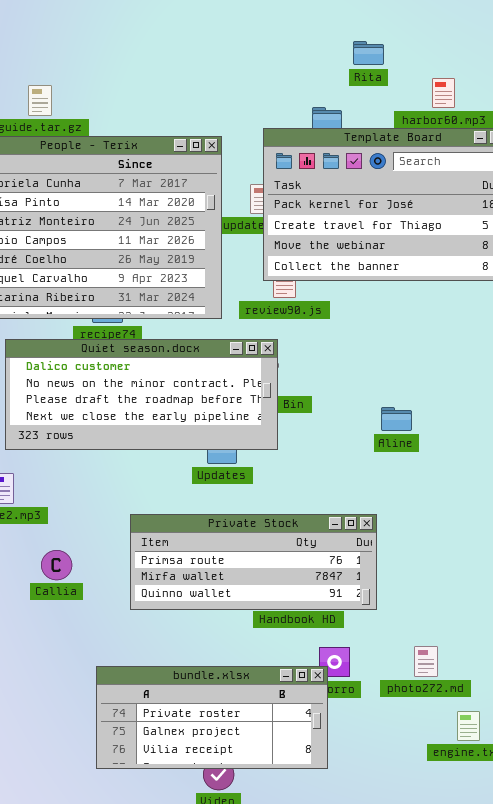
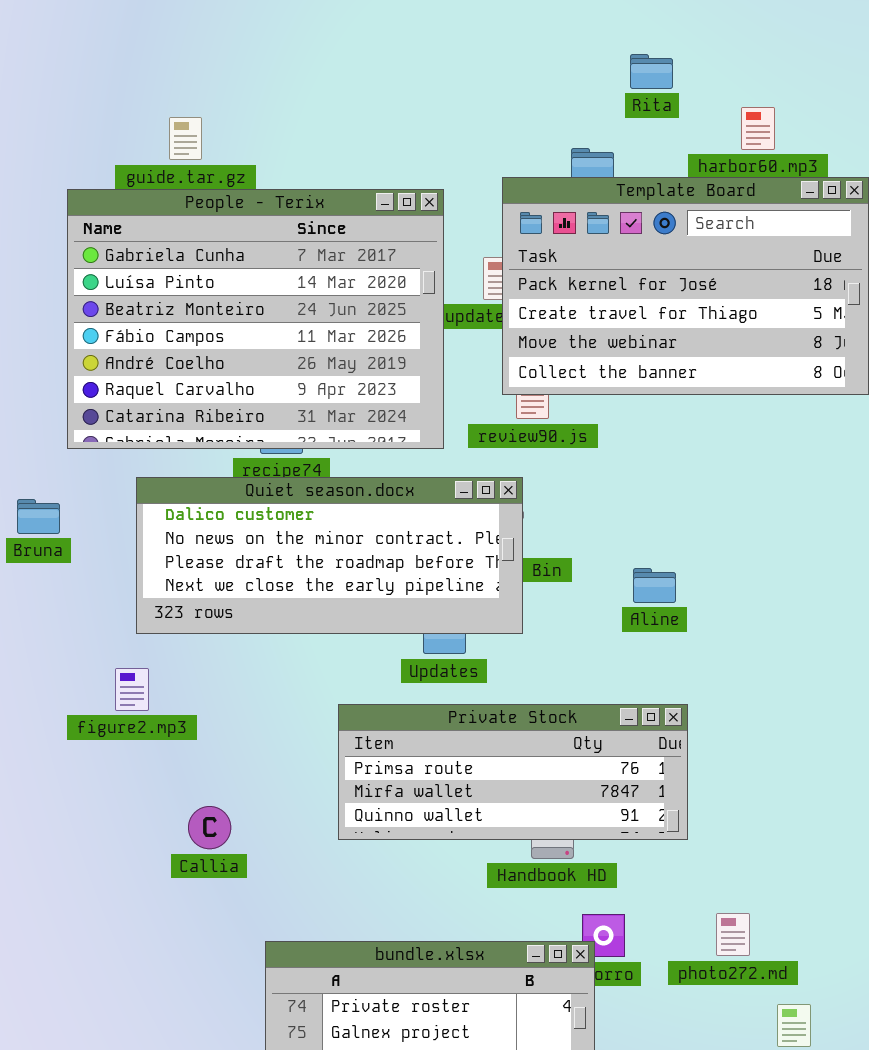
Aline: [381,407,412,431] -> [633,568,676,603], moved
Private Stock: [130,514,377,610] -> [338,704,688,840], moved
Callia: [41,550,72,580] -> [188,806,231,849], moved

